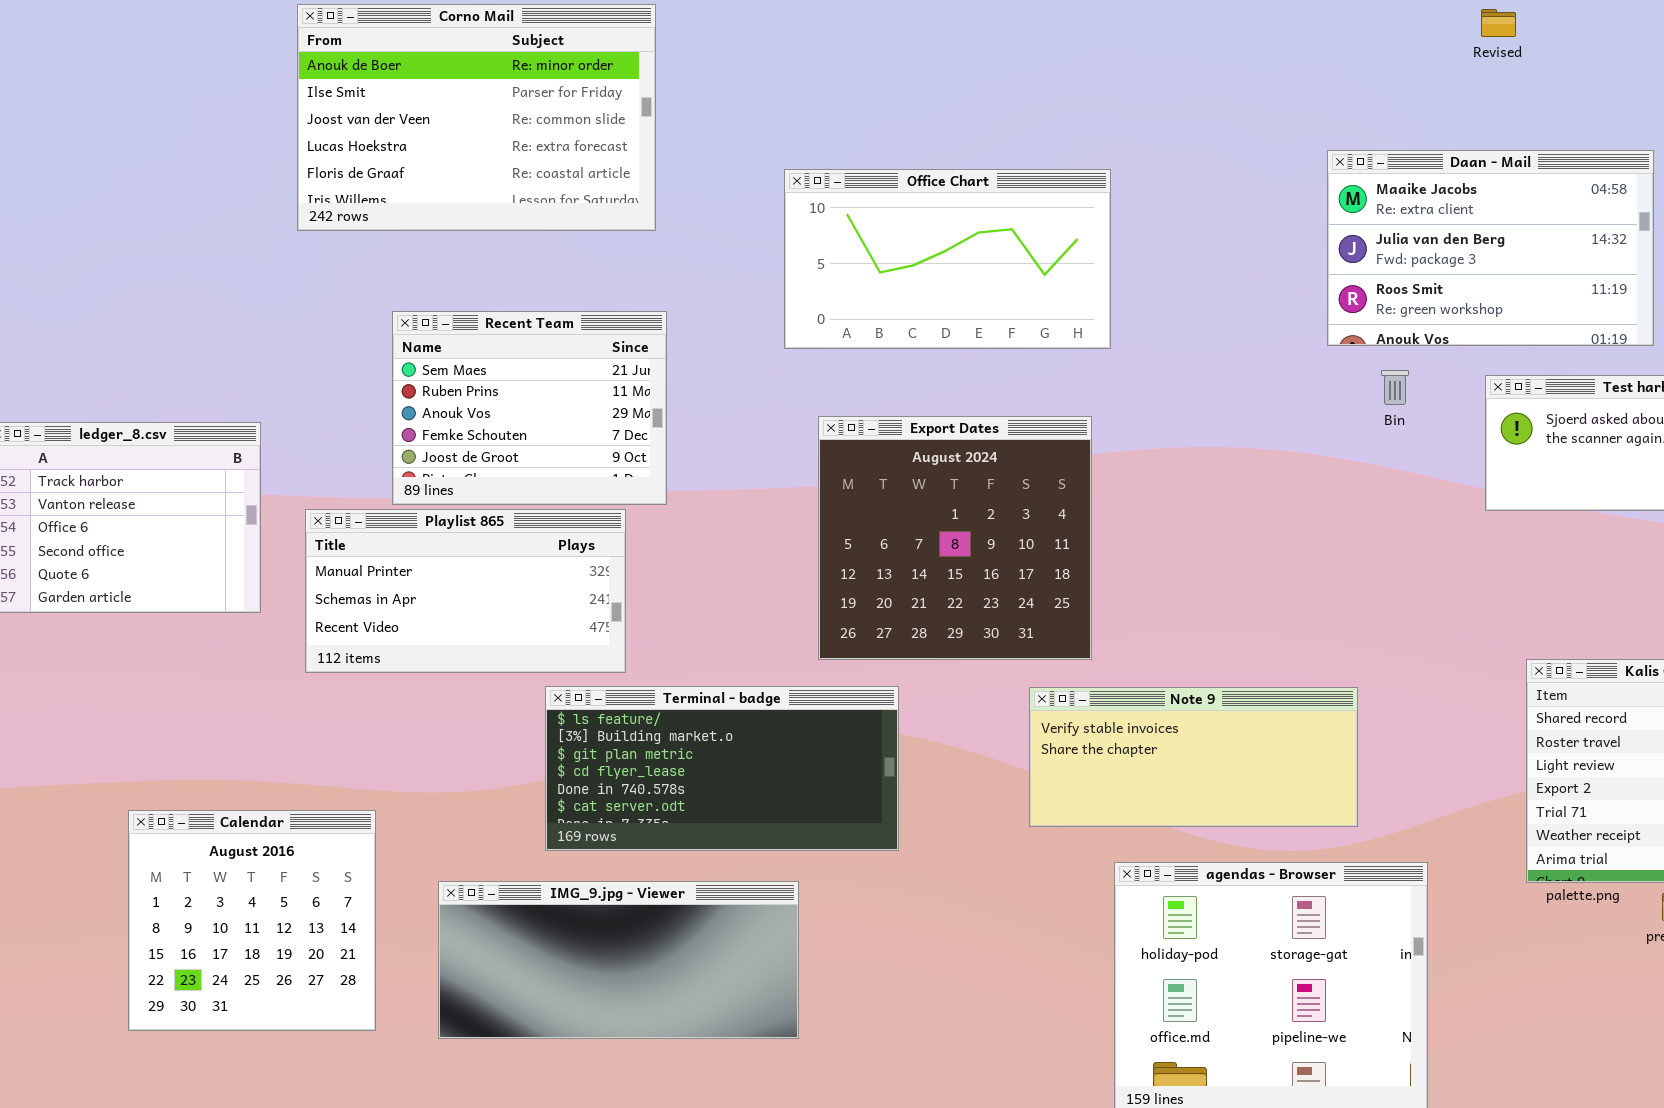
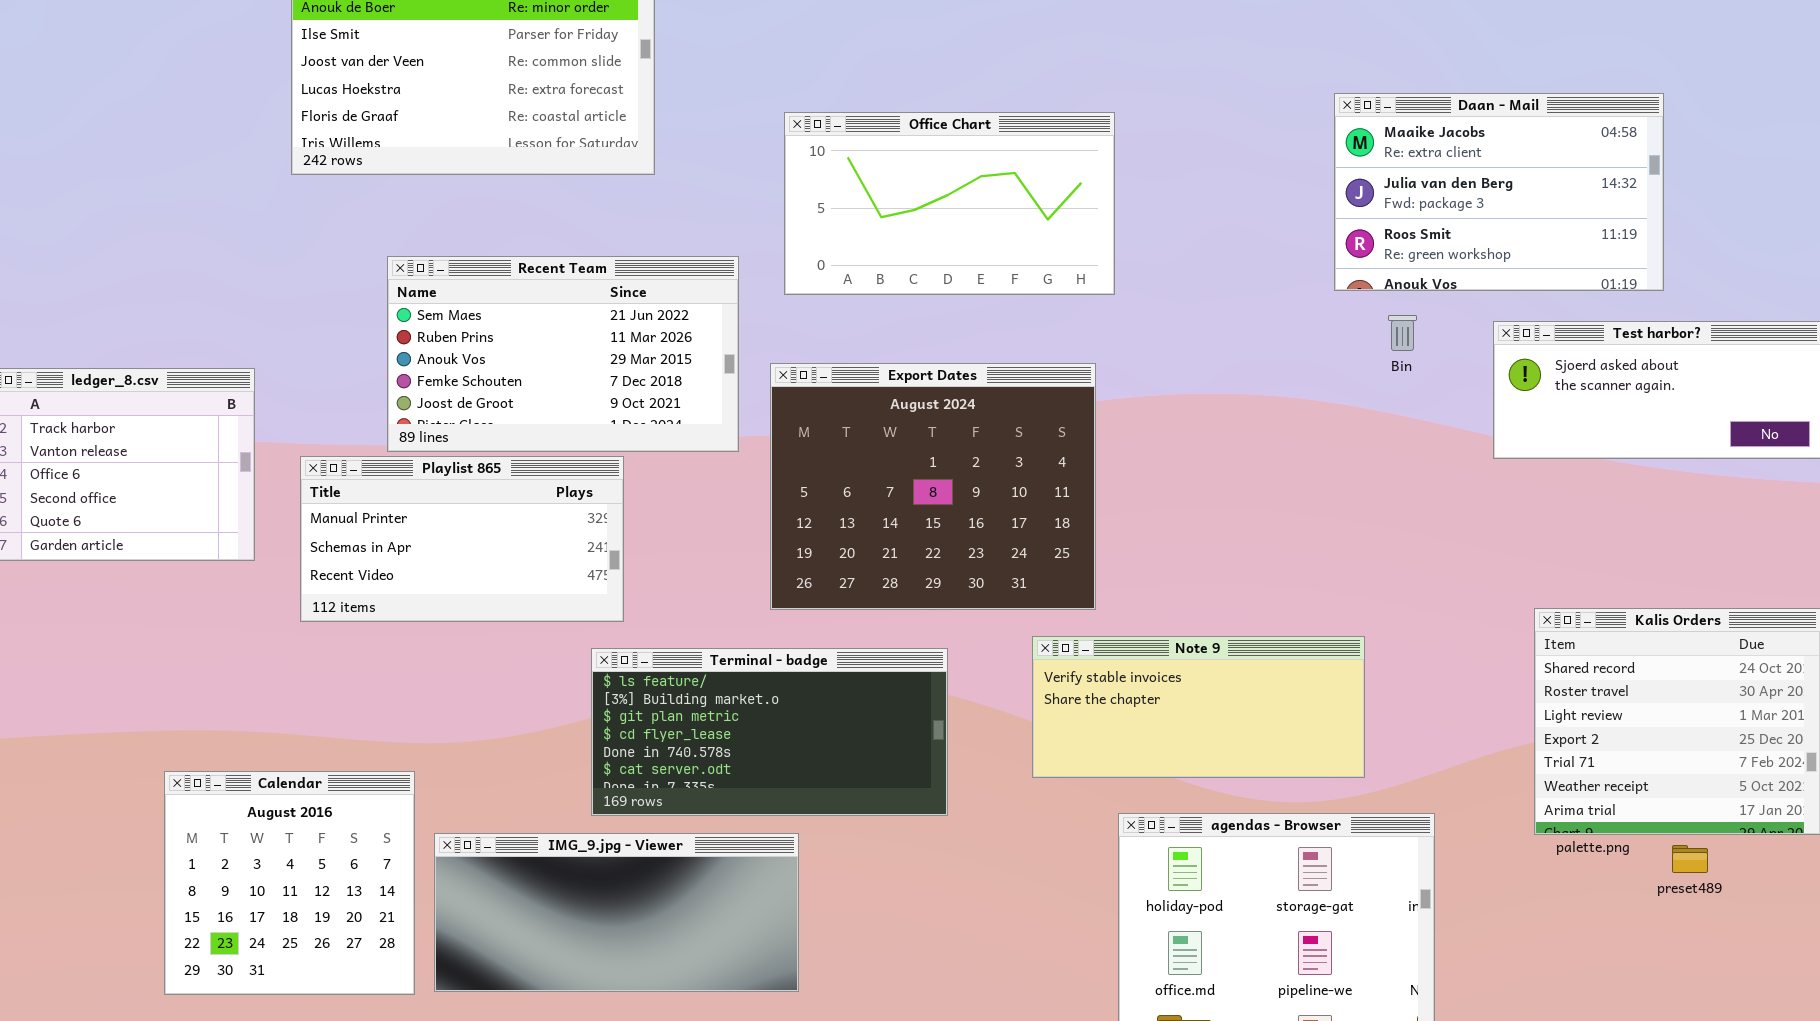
Recent Team: [392,311,667,505] -> [387,256,739,452], resized
Export Dates: [818,416,1092,660] -> [770,363,1096,610], resized
Terminal - badge: [545,686,899,851] -> [591,648,948,816], moved
Calendar: [128,810,376,1031] -> [164,771,415,995], moved

